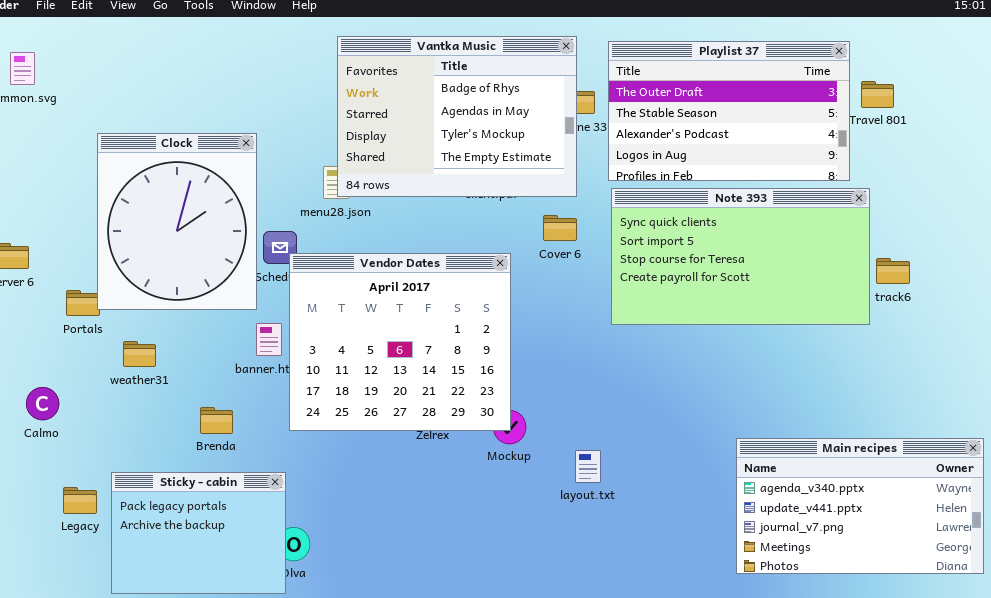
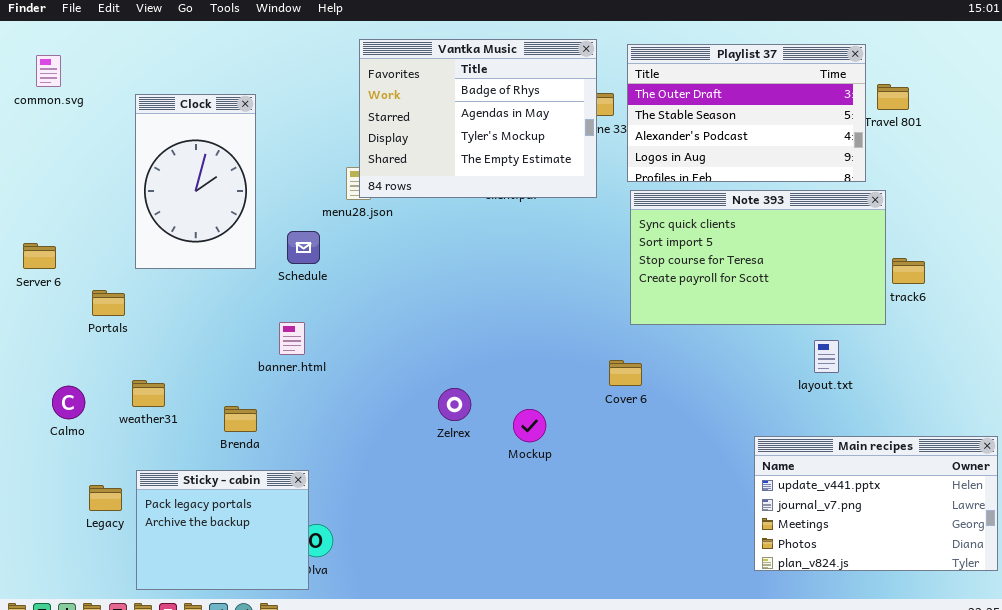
Clock: [97,133,257,310] -> [135,94,256,269], moved, resized
Cover 6: [543,215,577,241] -> [609,360,642,386], moved
Vendor Dates: [289,253,511,431] -> none, closed
weather31: [123,341,156,367] -> [132,380,165,407], moved
Main recipes: [736,438,984,574] -> [754,436,998,571], scrolled down 1 row
layout.txt: [575,450,601,483] -> [814,340,839,373], moved

